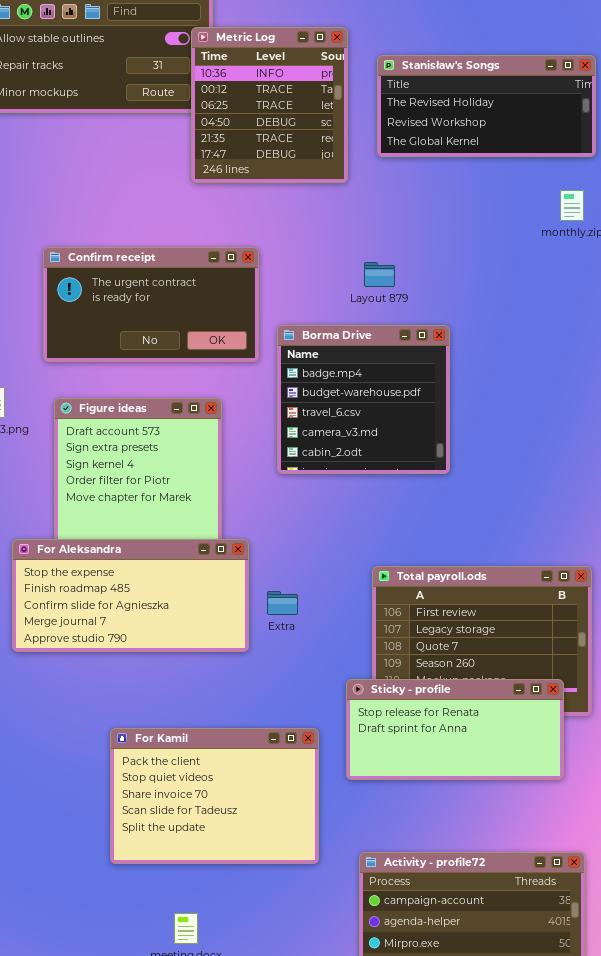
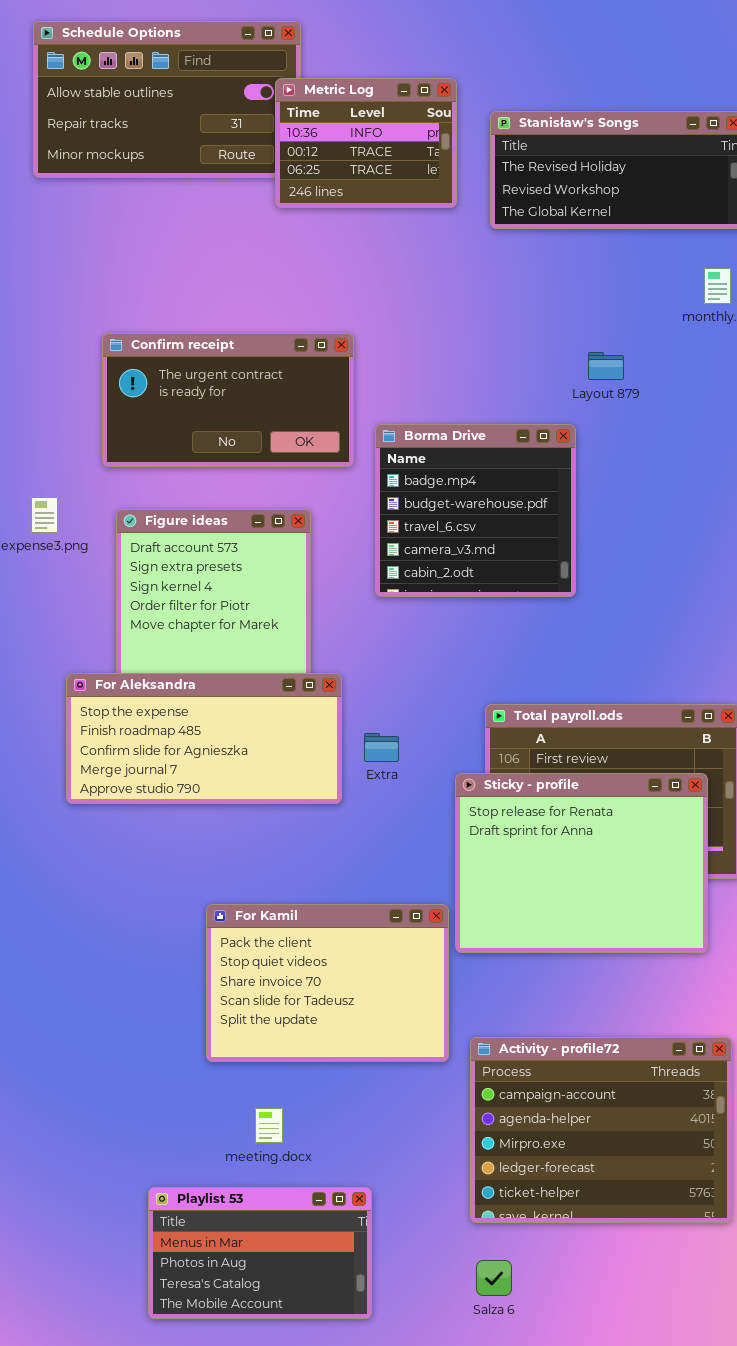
Metric Log: [191,27,348,183] -> [275,78,457,208], resized
Layout 879: [364,262,395,287] -> [588,352,624,380], moved
Sticky - profile: [346,679,564,780] -> [455,773,708,953], resized
For Kamil: [110,728,319,864] -> [206,904,449,1062], moved

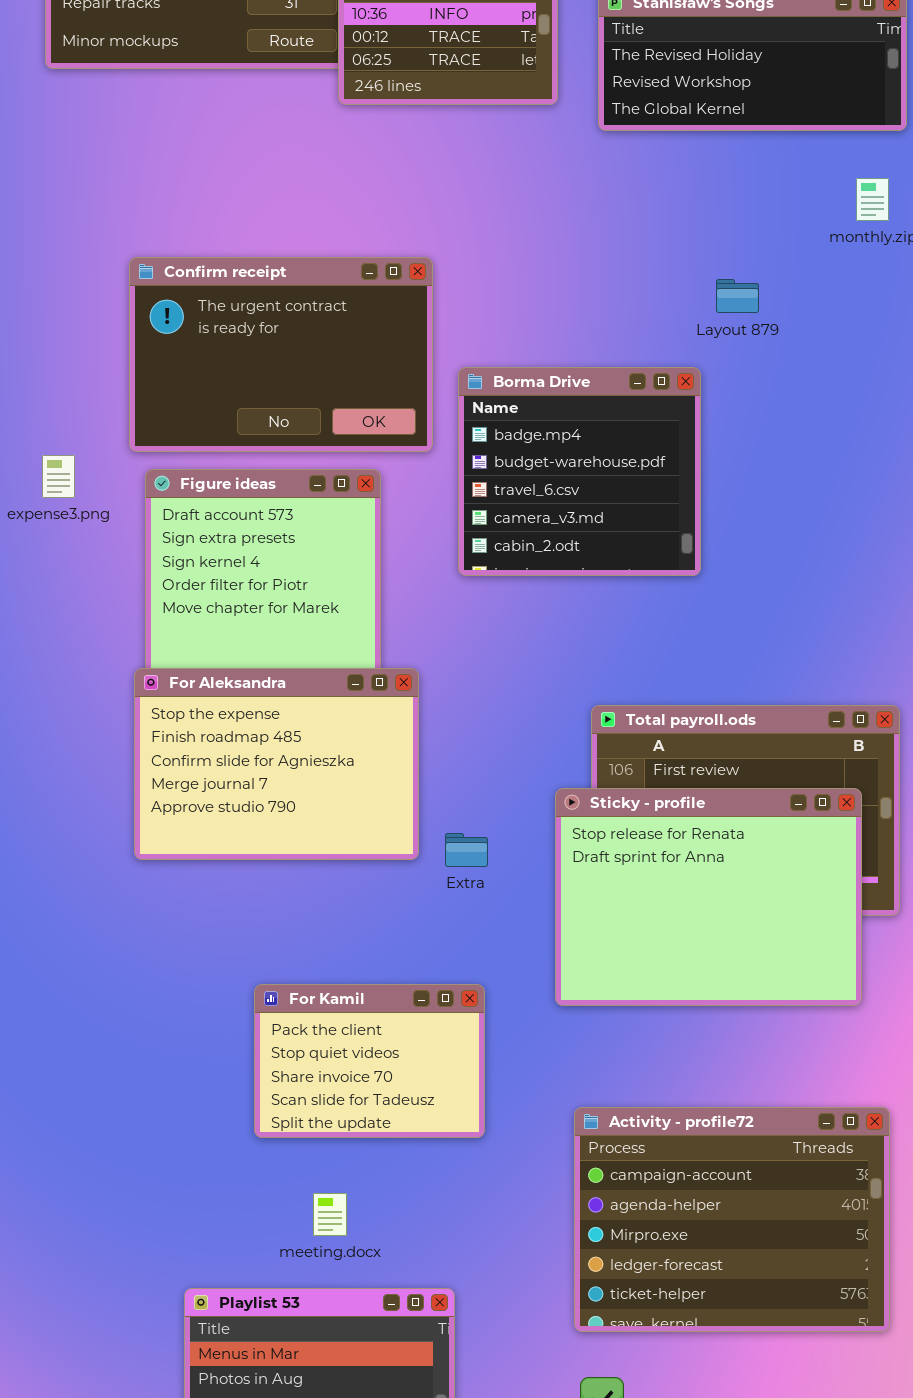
Confirm receipt: [102,333,354,467] -> [129,257,433,452], resized
For Aleksandra: [66,673,342,804] -> [134,668,419,860], resized
Extra: [364,733,399,762] -> [445,833,488,867], moved
For Kamil: [206,904,449,1062] -> [254,984,485,1138], resized

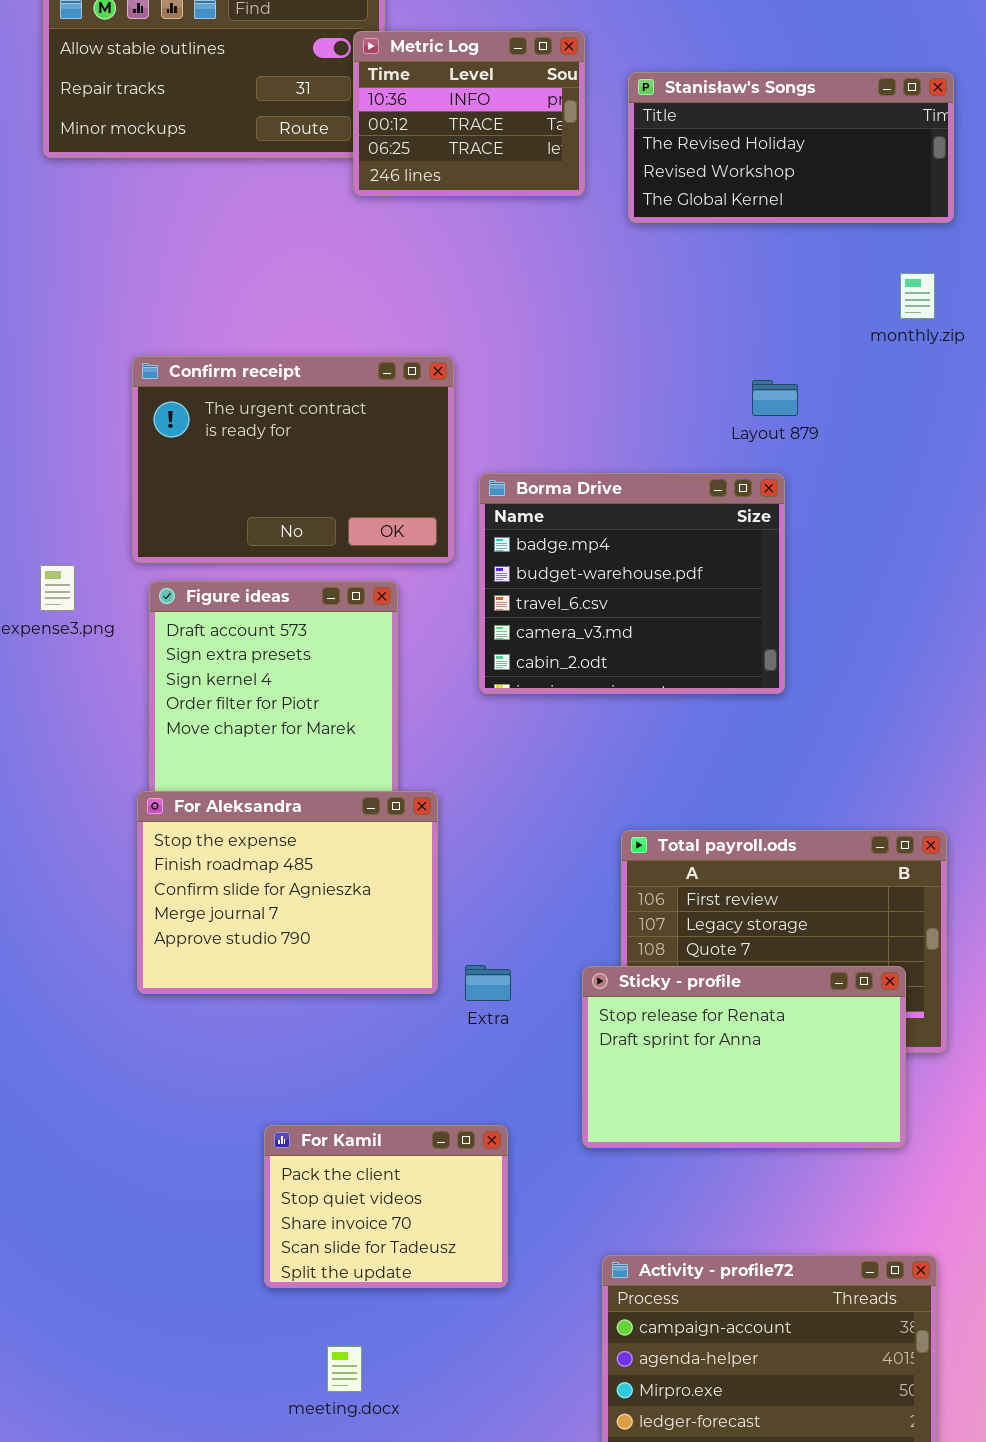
Borma Drive: [458,367,701,576] -> [479,473,785,694], resized
Sticky - profile: [555,788,862,1006] -> [582,966,906,1148], resized

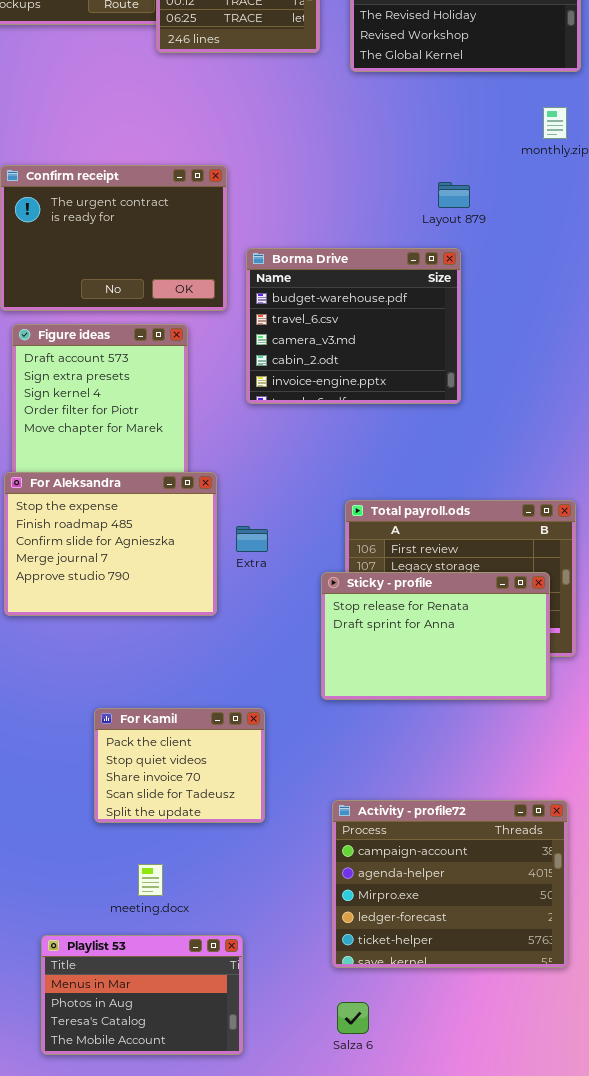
Borma Drive: [479,473,785,694] -> [246,248,461,404], scrolled down 1 row
Extra: [465,965,511,1001] -> [236,526,268,552], moved
Sticky - profile: [582,966,906,1148] -> [321,572,550,700], moved

